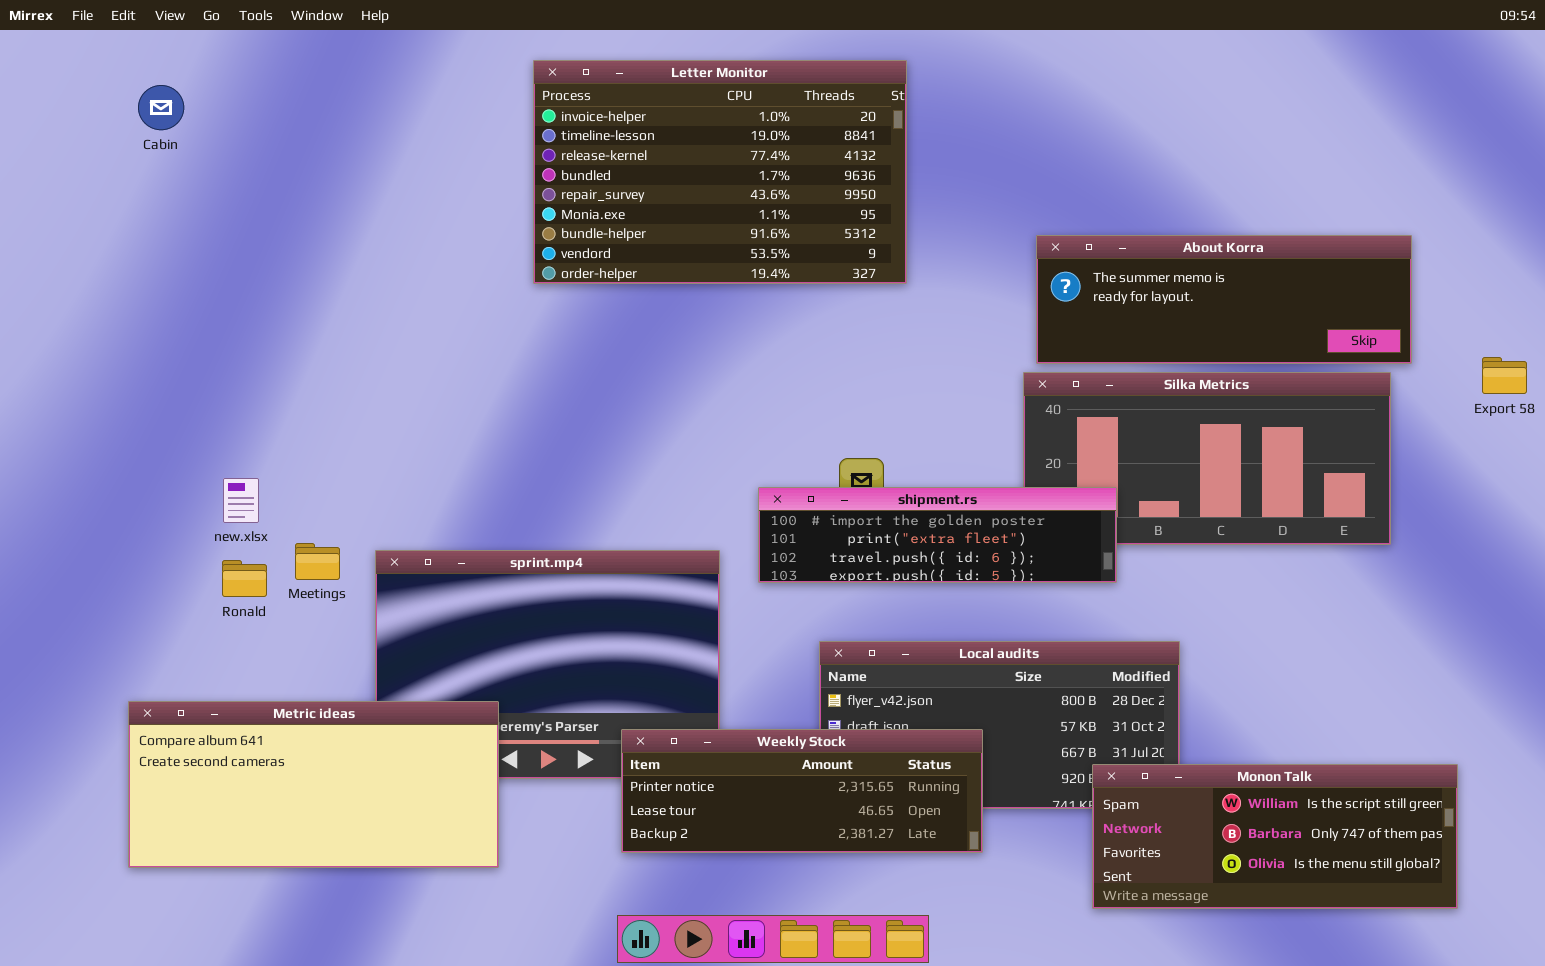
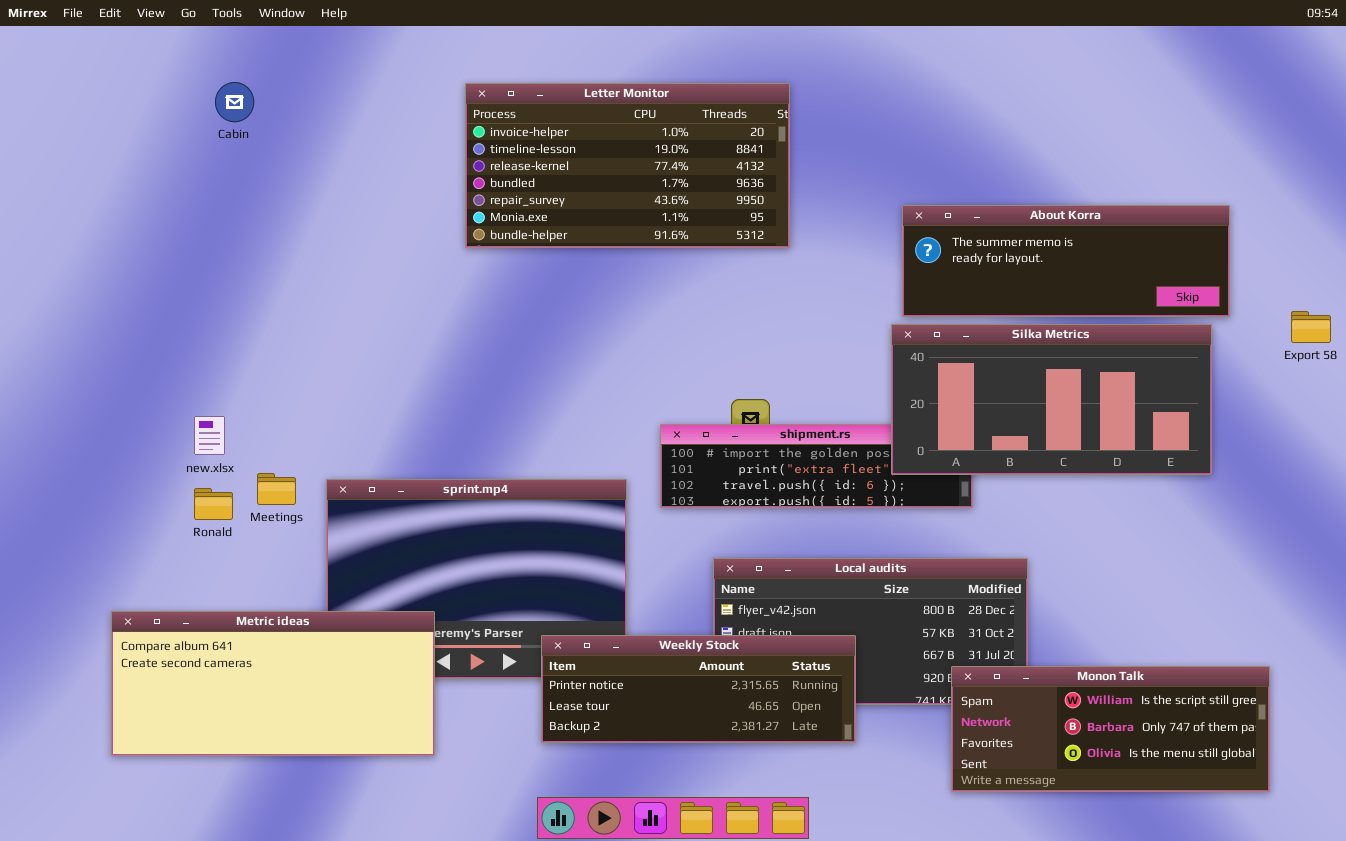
Letter Monitor: [533,60,907,284] -> [465,83,790,248], resized
Cabin: [138,85,184,130] -> [215,82,254,122], moved
Silka Metrics: [1023,372,1391,545] -> [891,324,1212,475], raised

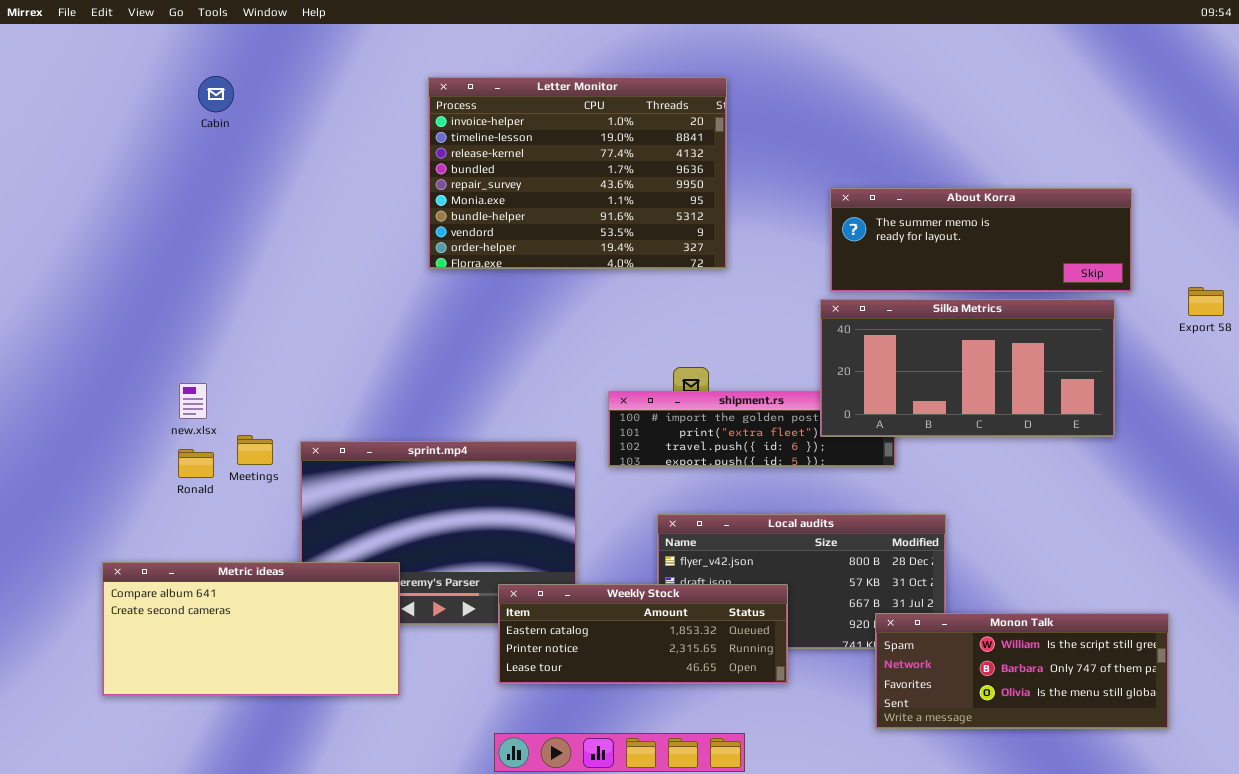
Letter Monitor: [465,83,790,248] -> [428,77,727,269], resized
Weekly Stock: [541,635,856,743] -> [498,584,788,684], scrolled up 1 row

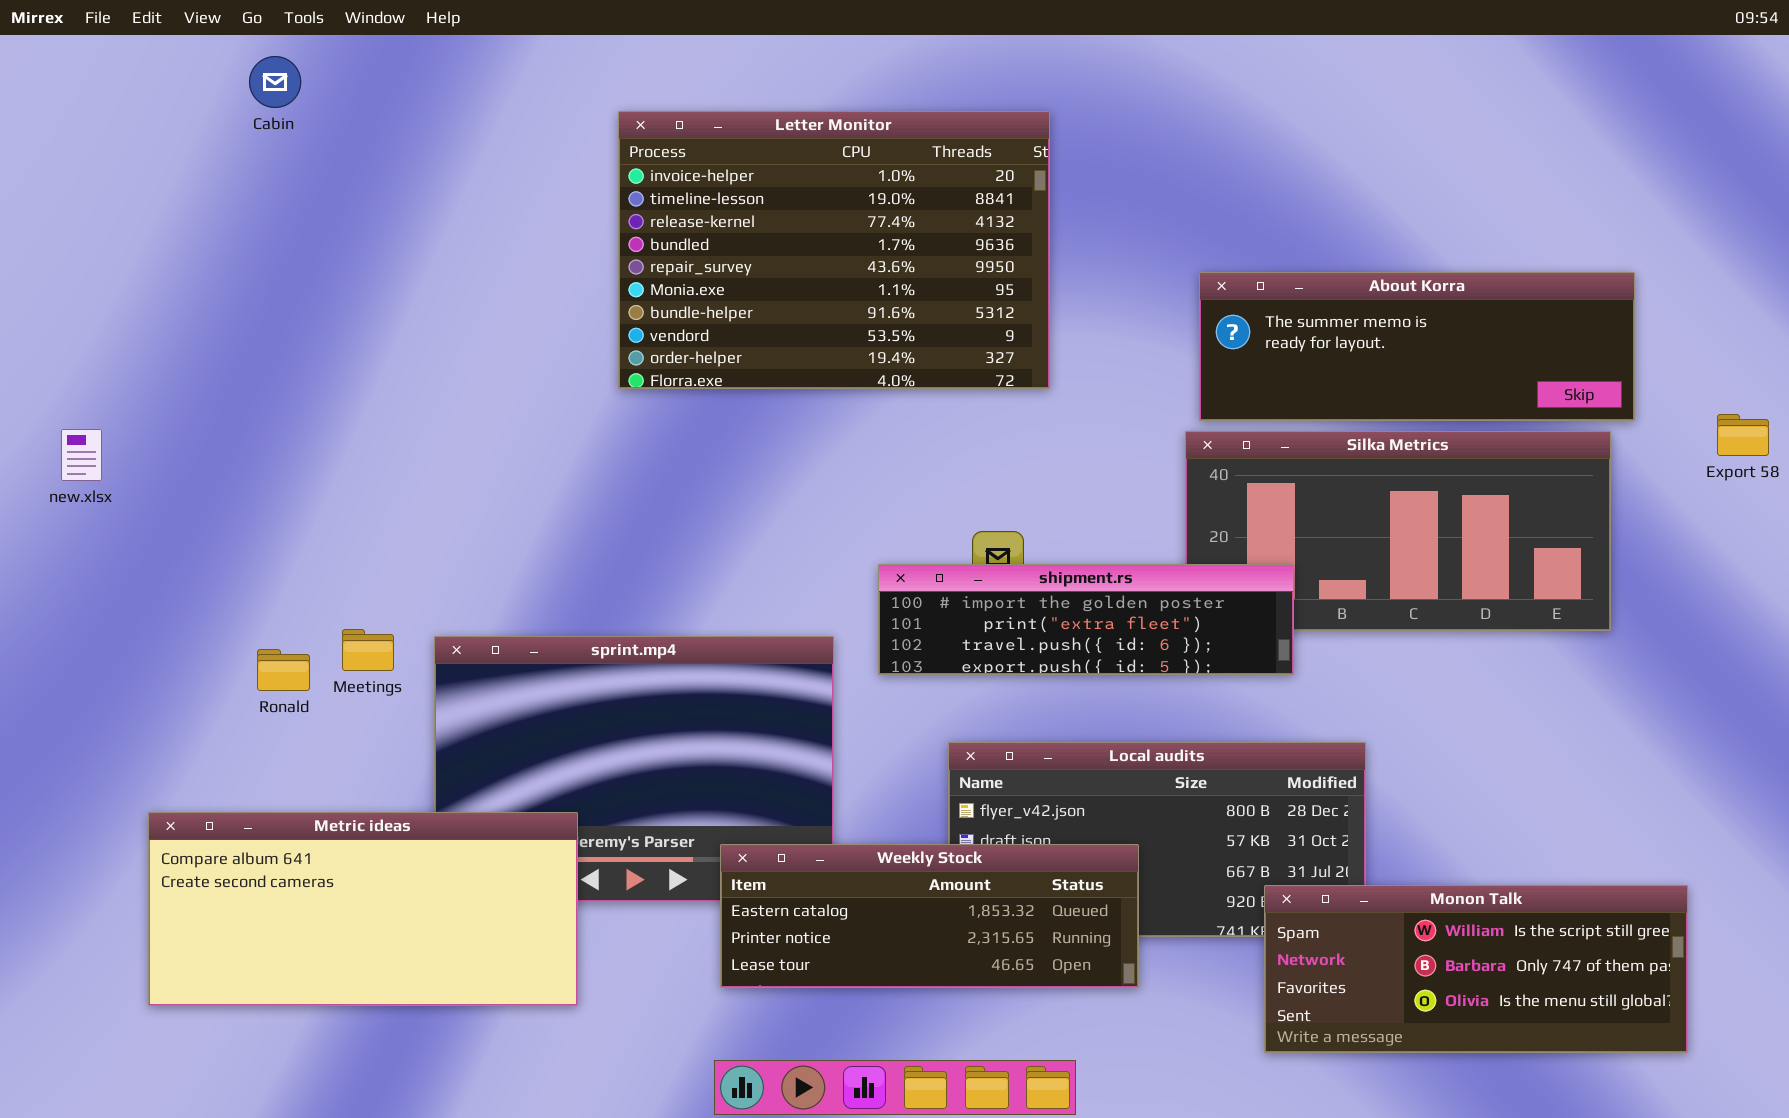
Cabin: [198,76,234,112] -> [249,56,301,108], moved
new.xlsx: [179,383,207,419] -> [61,429,102,481], moved
shipment.rs: [608,391,896,467] -> [878,564,1294,675], raised

